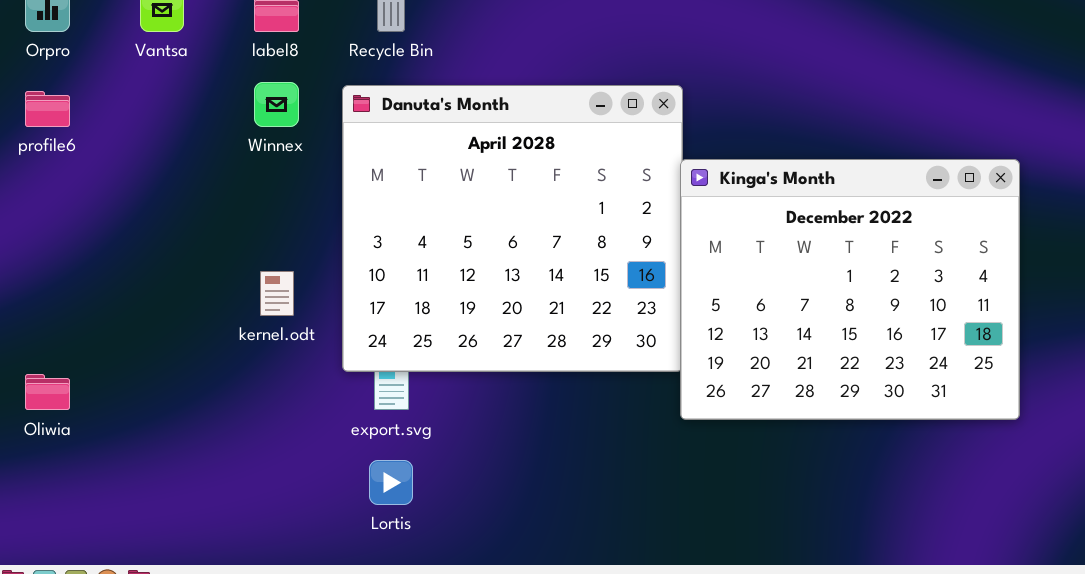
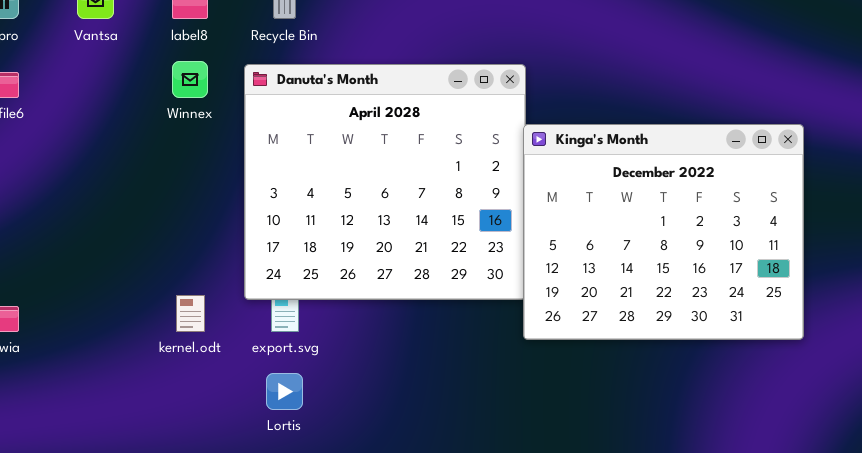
kernel.odt: [260,271,294,316] -> [176,295,205,332], moved

